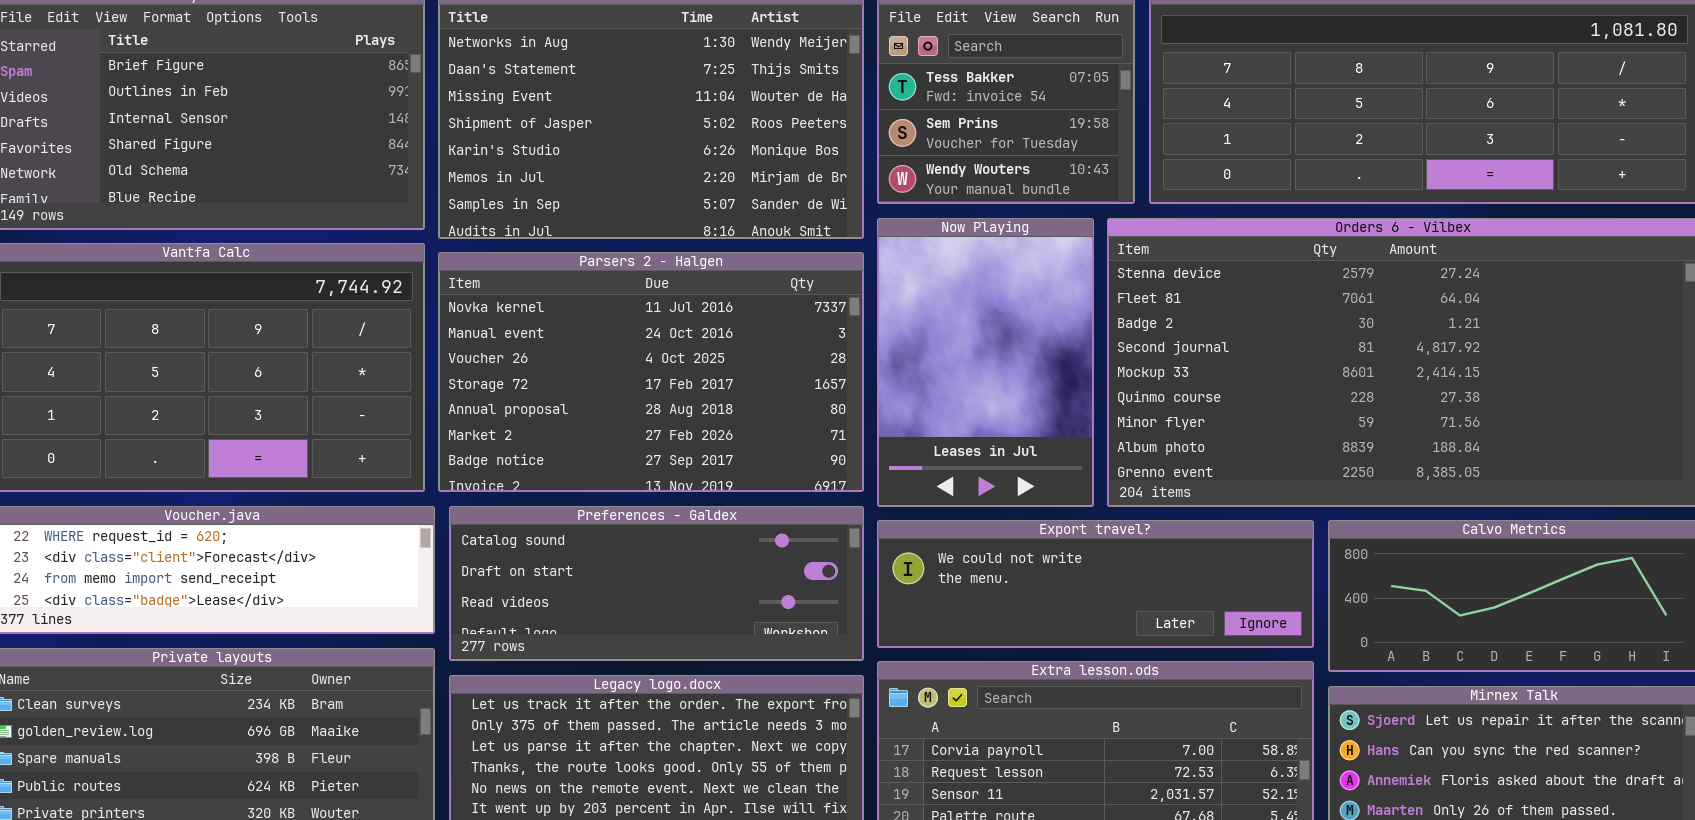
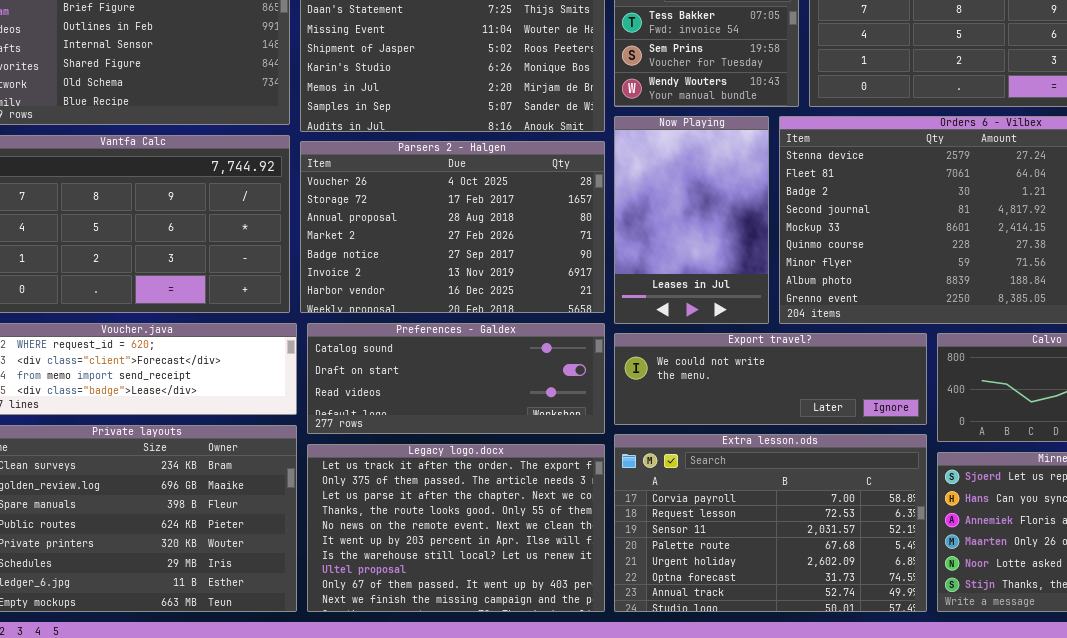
Parsers 2 - Halgen: [438,252,864,492] -> [300,141,605,313], scrolled down 2 rows

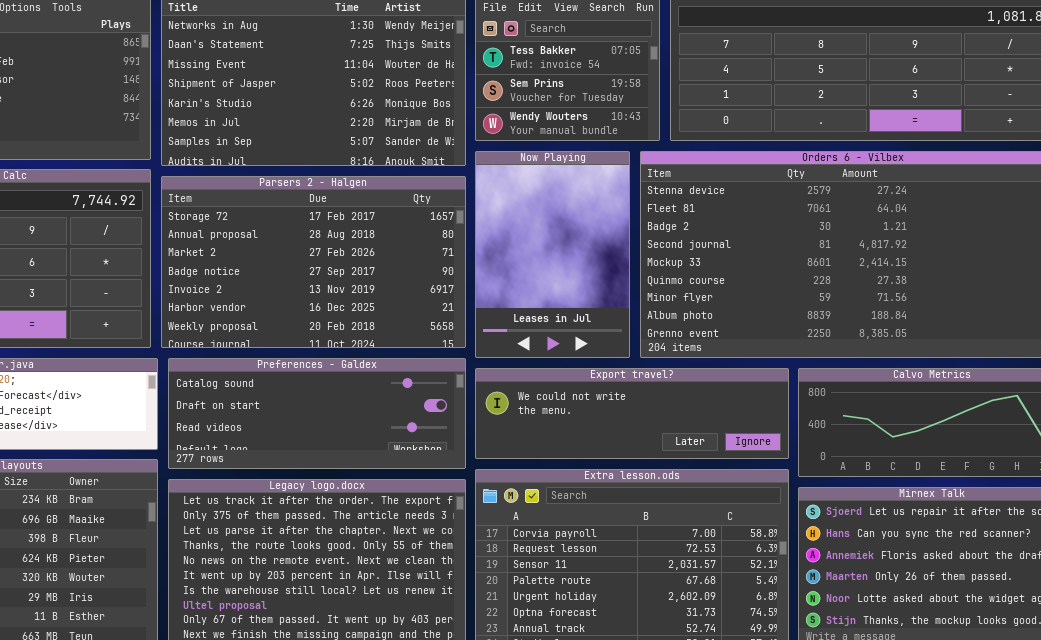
Parsers 2 - Halgen: [300,141,605,313] -> [161,176,466,348], scrolled down 1 row

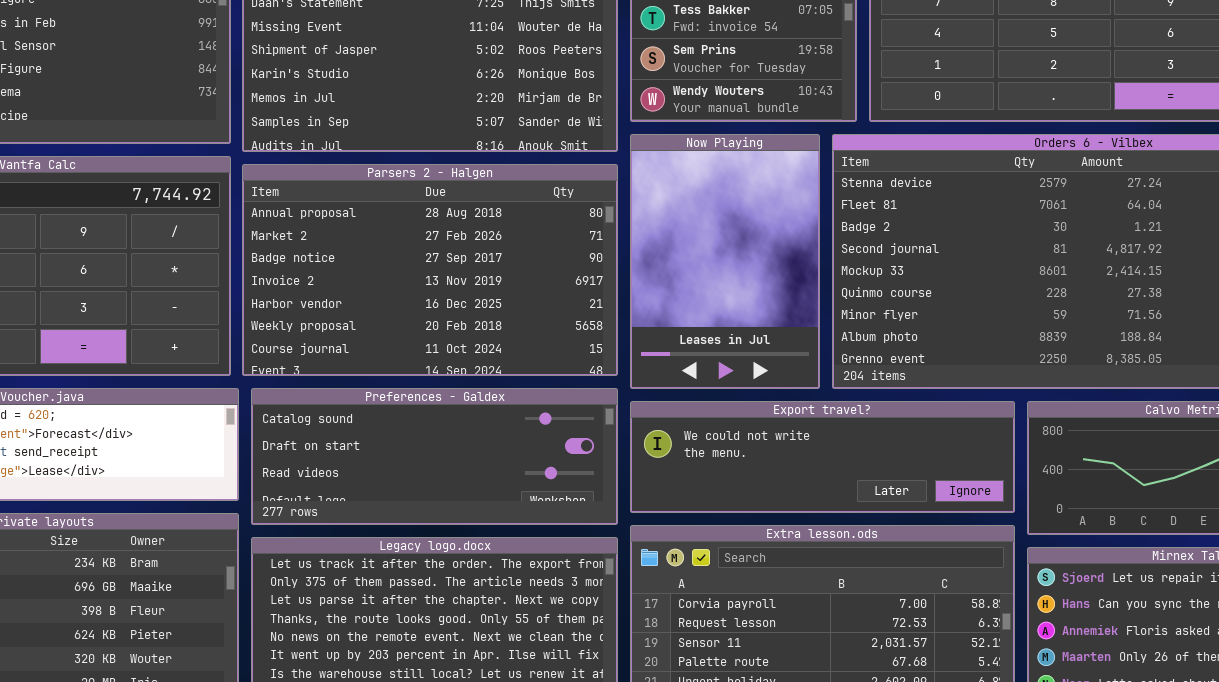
Parsers 2 - Halgen: [161,176,466,348] -> [242,164,618,376], scrolled down 1 row

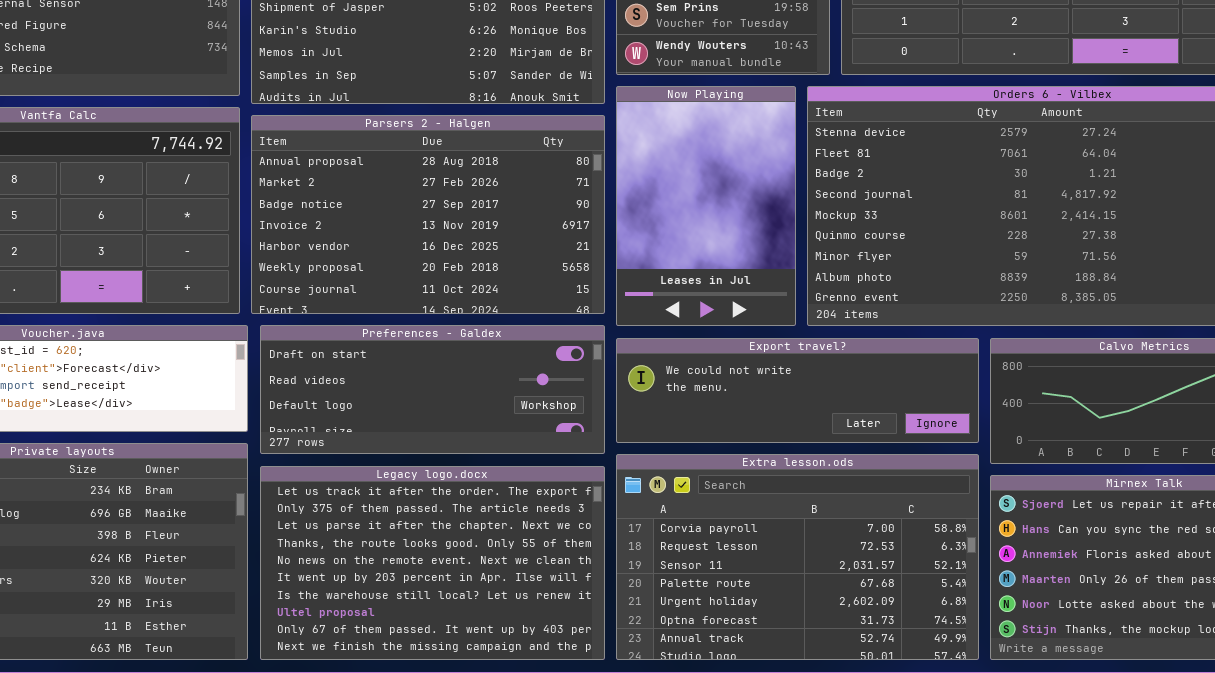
Preferences - Galdex: [251,388,618,525] -> [260,325,605,454], scrolled down 1 row

